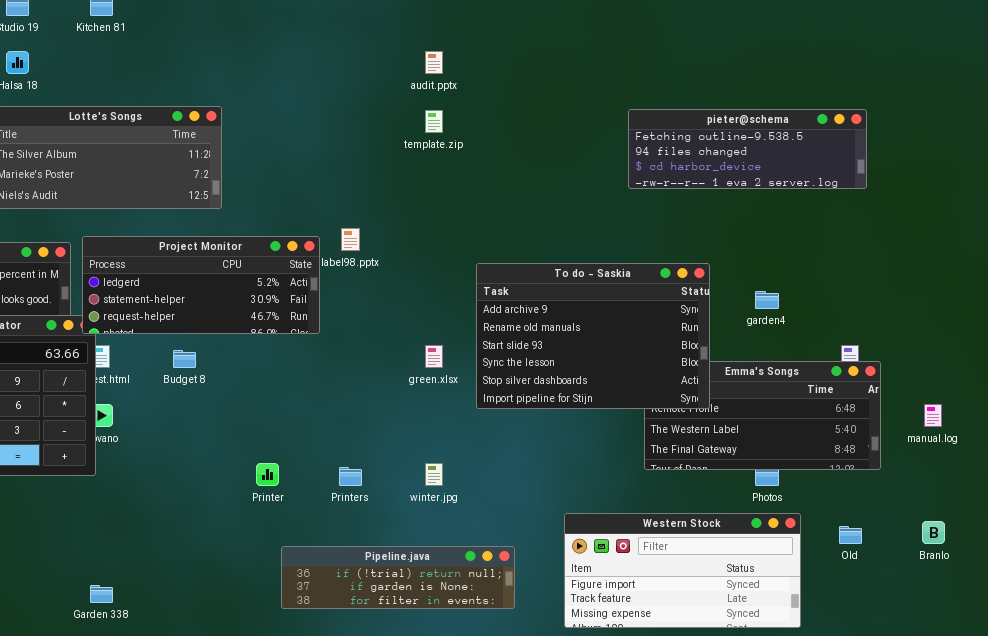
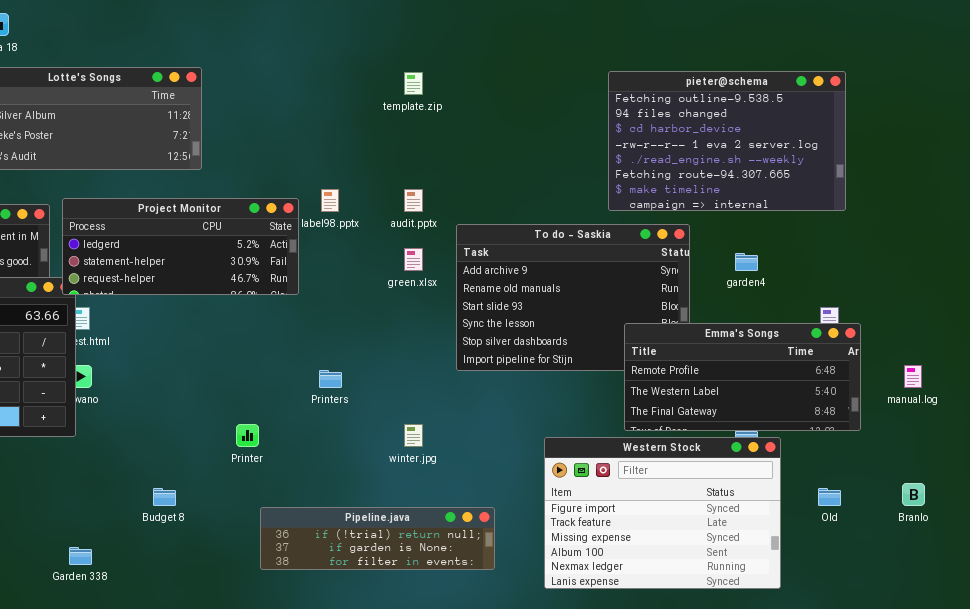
audit.pptx: [425,51,443,74] -> [404,189,423,212], moved
pieter@schema: [628,109,867,189] -> [608,71,846,211], resized
green.xlsx: [425,345,443,368] -> [404,248,423,271], moved
Budget 8: [173,350,196,368] -> [153,488,176,506], moved
Emma's Songs: [644,361,881,470] -> [624,323,861,431], raised
Printers: [339,467,362,486] -> [319,370,342,388], moved
Western Stock: [564,513,801,628] -> [544,437,781,589], resized

